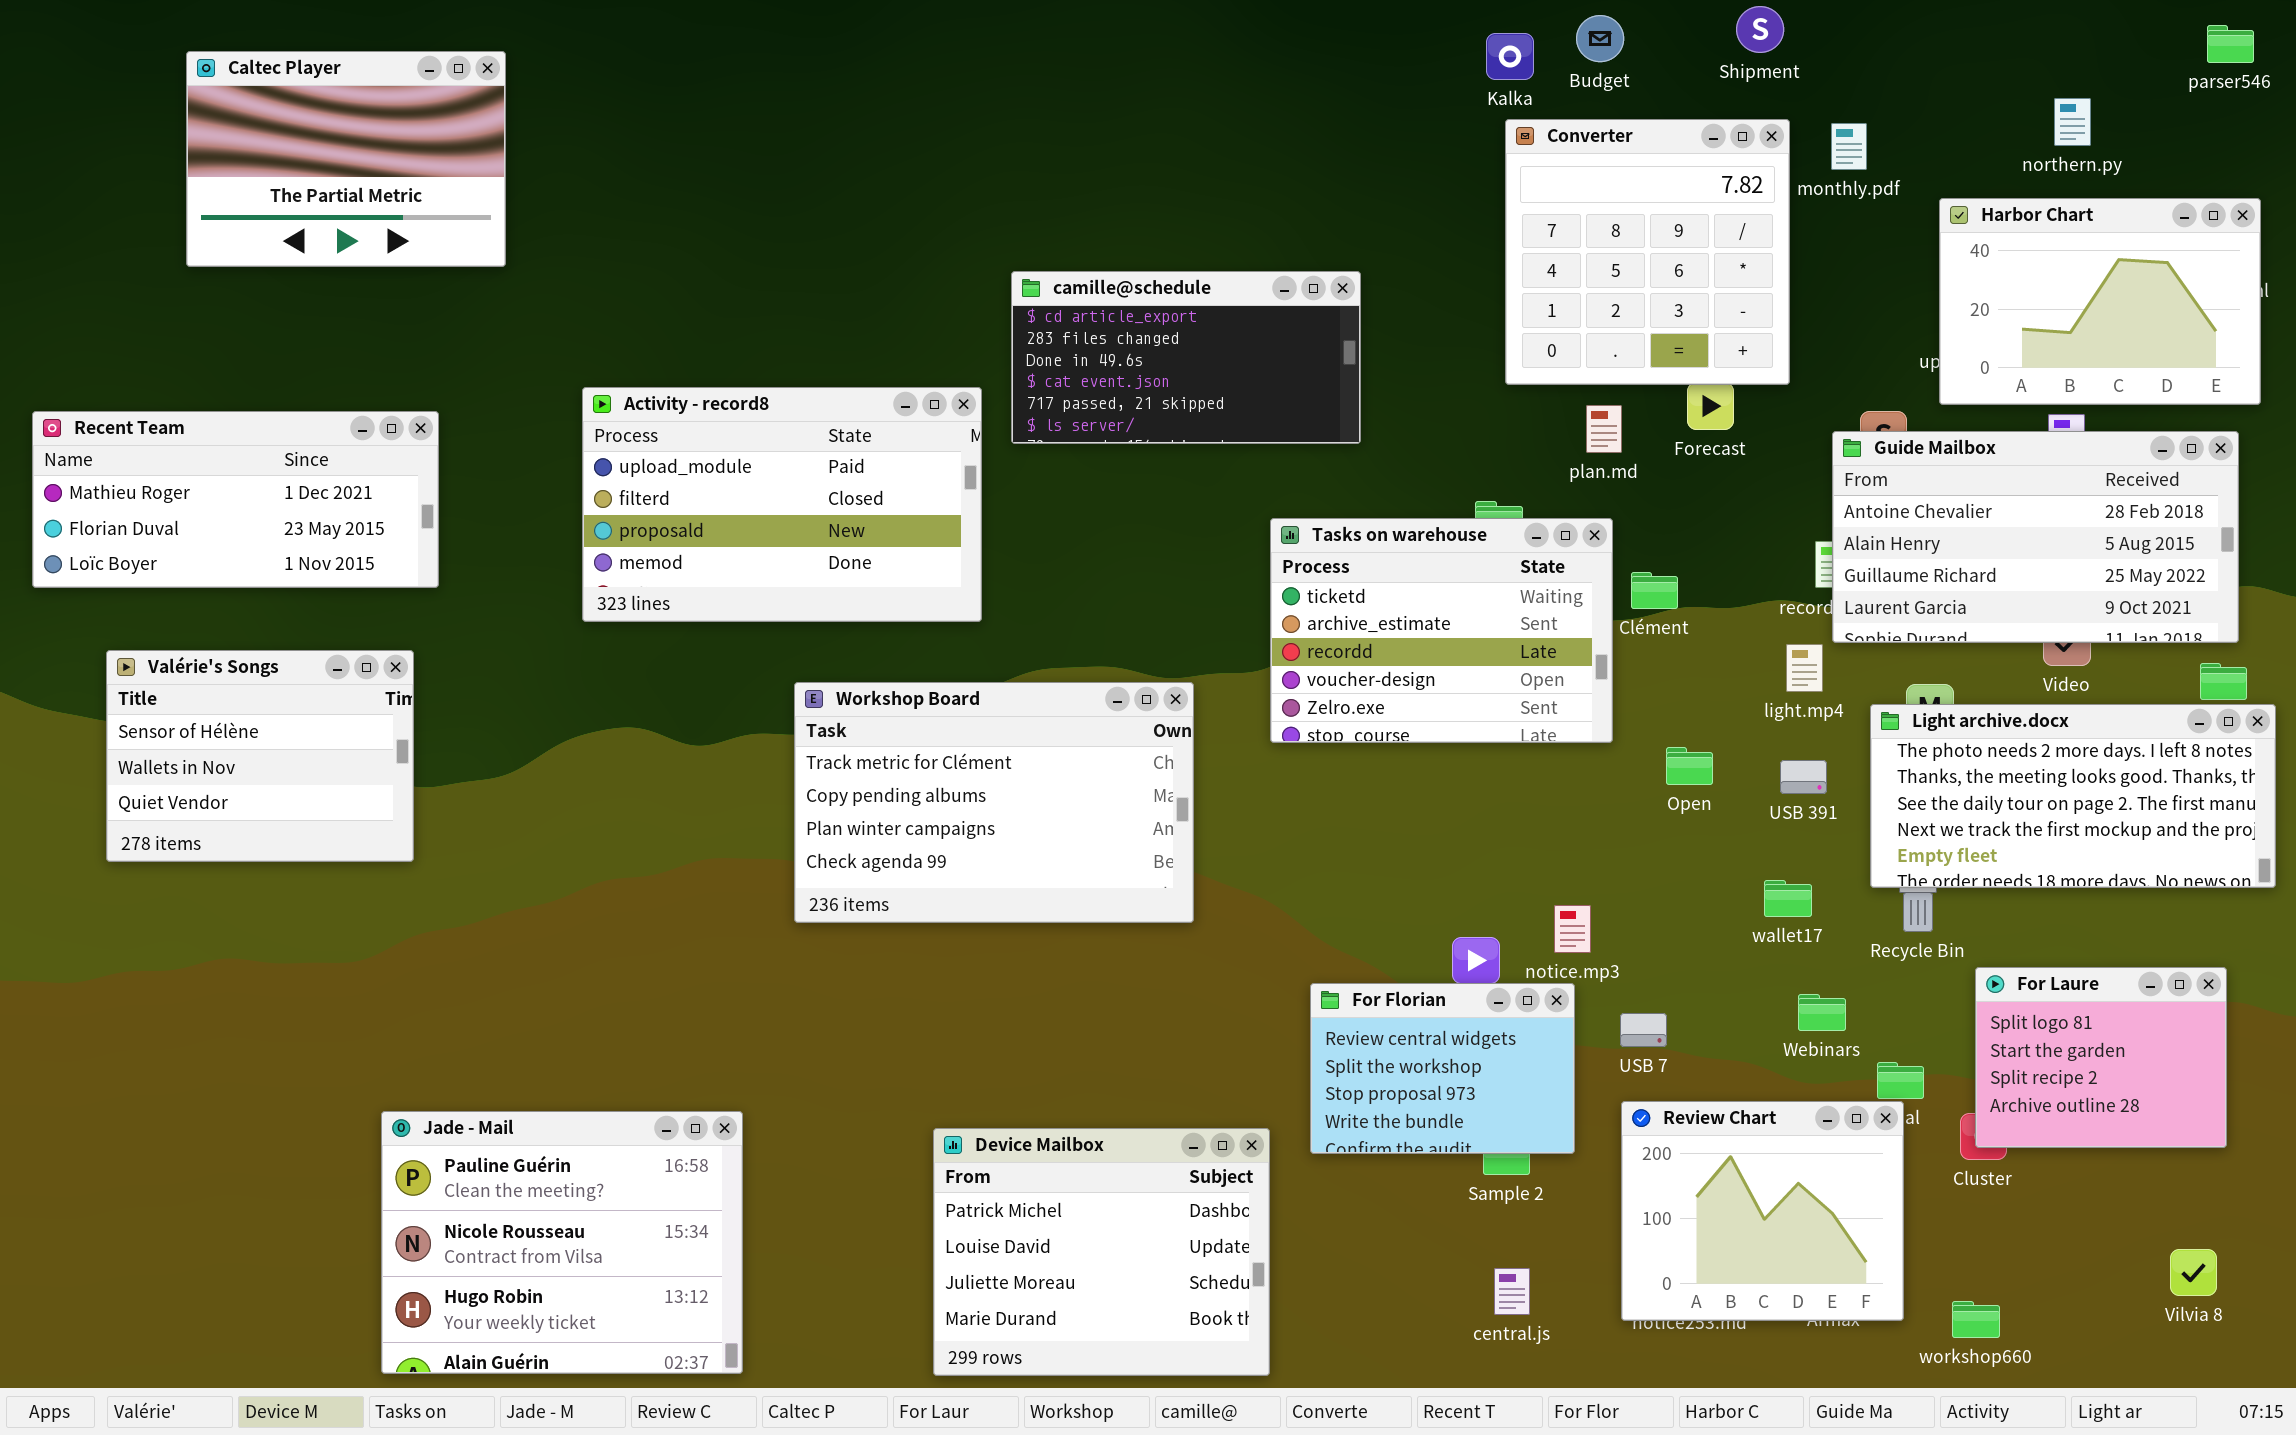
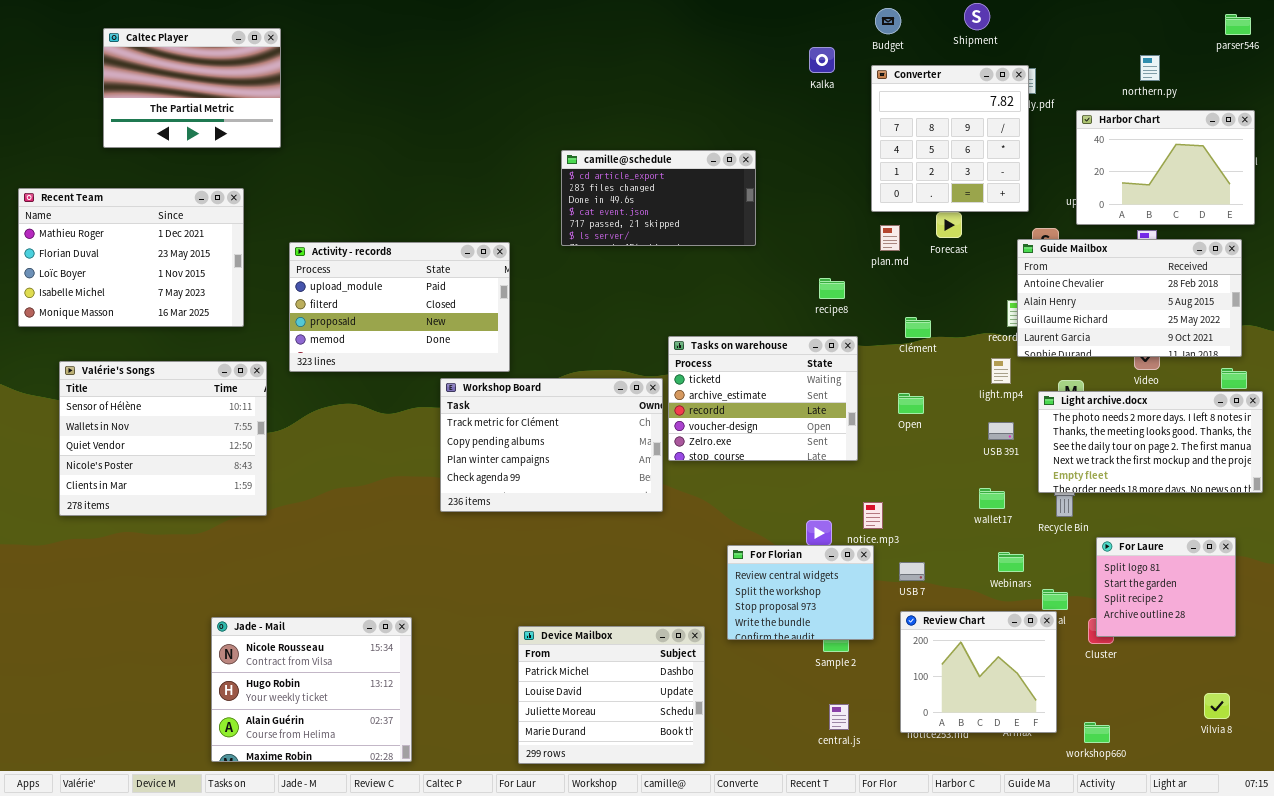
Kalka: [1486,33,1534,80] -> [809,47,835,73], moved
Converter: [1505,119,1790,385] -> [871,65,1029,212], moved
Activity - record8: [582,387,982,622] -> [289,242,510,372], moved
Recent Team: [32,411,439,588] -> [18,188,244,327], resized
Tasks on warehouse: [1270,518,1613,743] -> [668,336,858,461], moved
Valérie's Songs: [106,650,414,862] -> [59,361,267,516], resized
Open: [1666,747,1713,785] -> [898,393,924,414], moved
Jade - Mail: [381,1111,743,1374] -> [211,617,412,762], scrolled down 1 row

